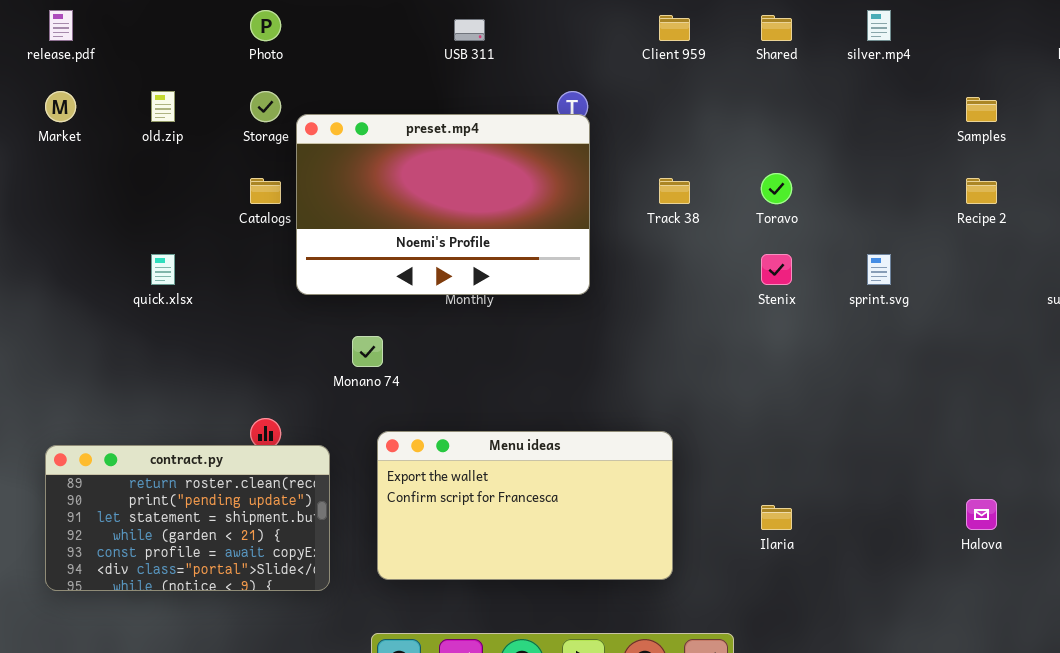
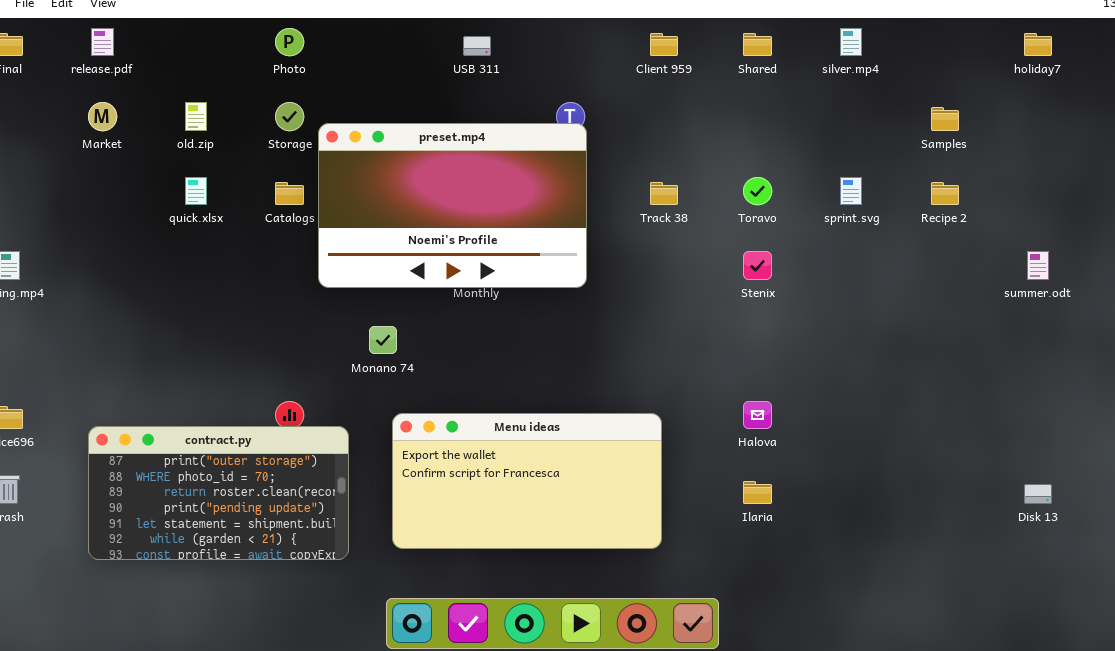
quick.xlsx: [151,254,175,285] -> [185,177,207,205], moved
sprint.svg: [867,254,891,285] -> [840,177,862,205], moved
contract.py: [45,445,330,591] -> [88,426,349,560], scrolled up 2 rows
Halova: [966,499,997,530] -> [743,401,772,429], moved

